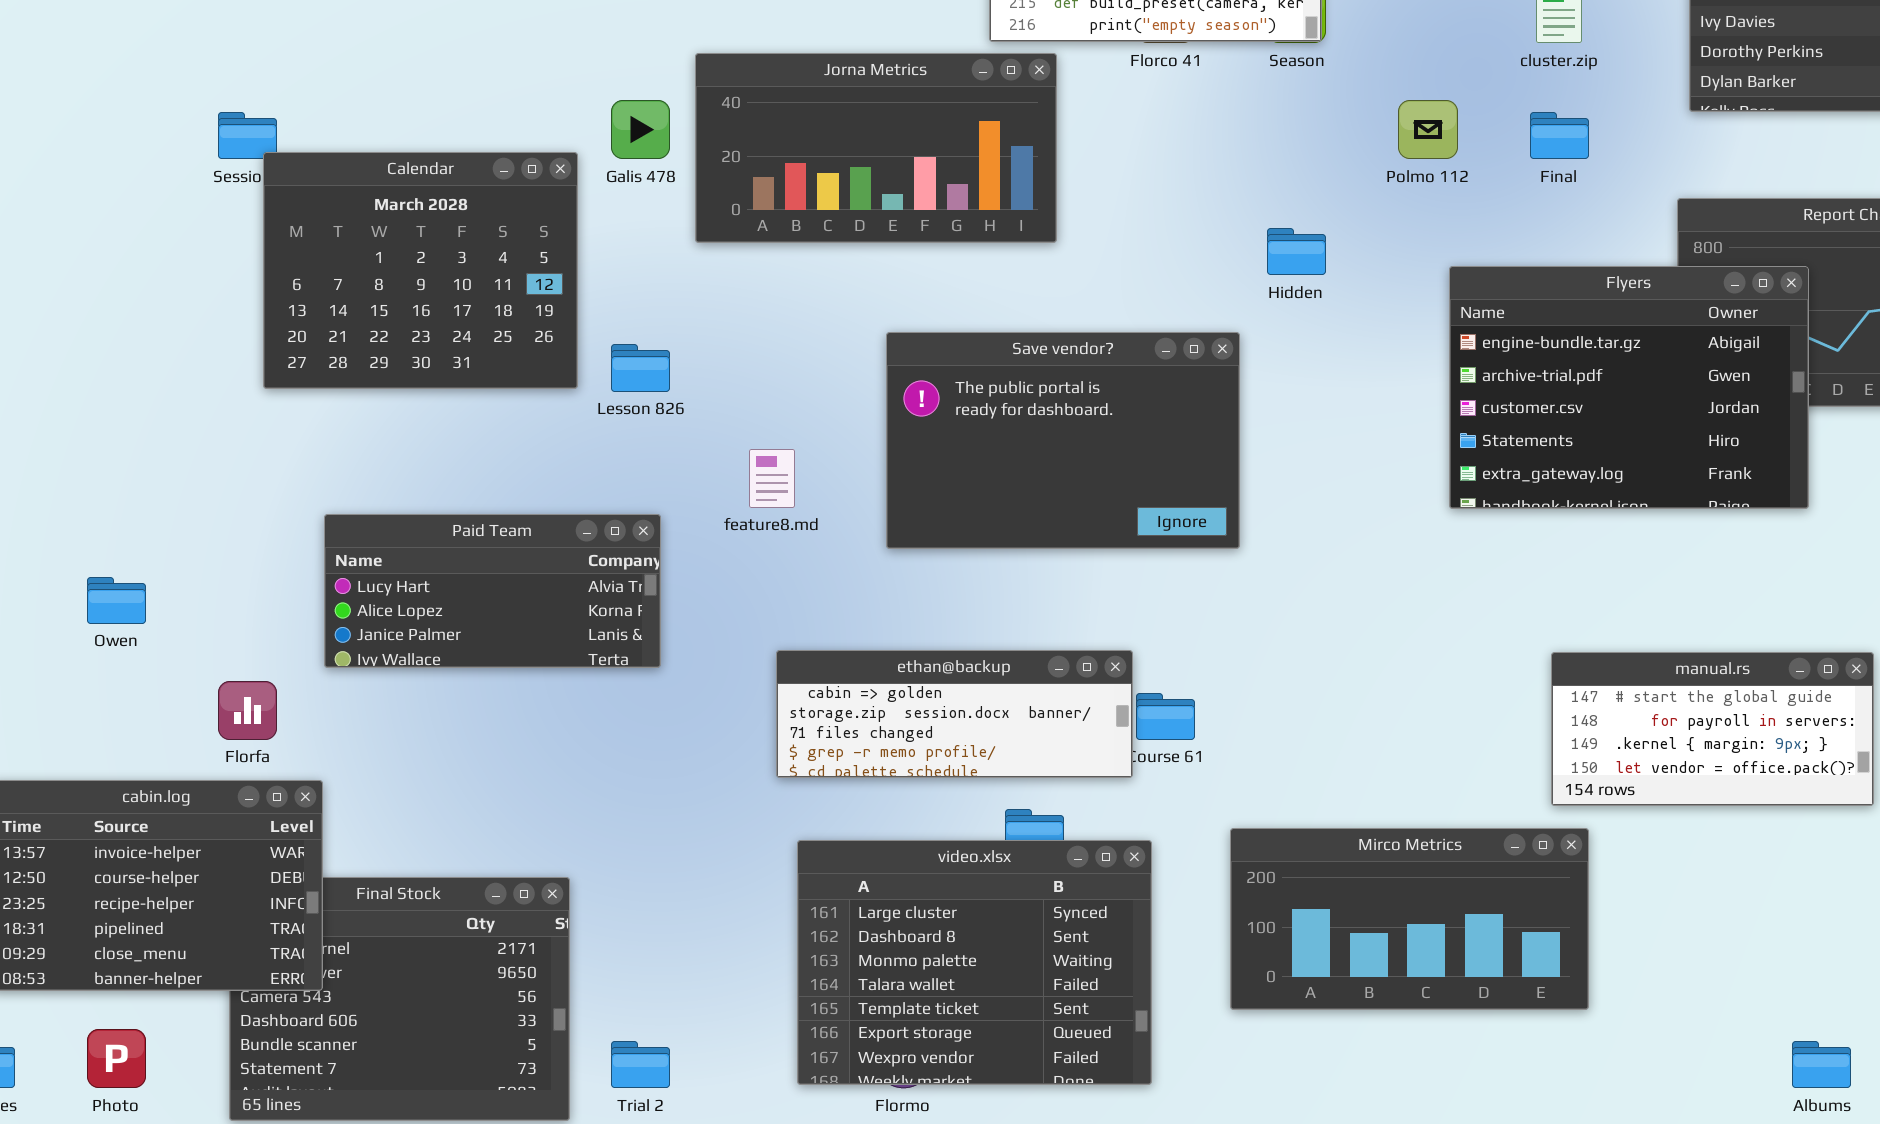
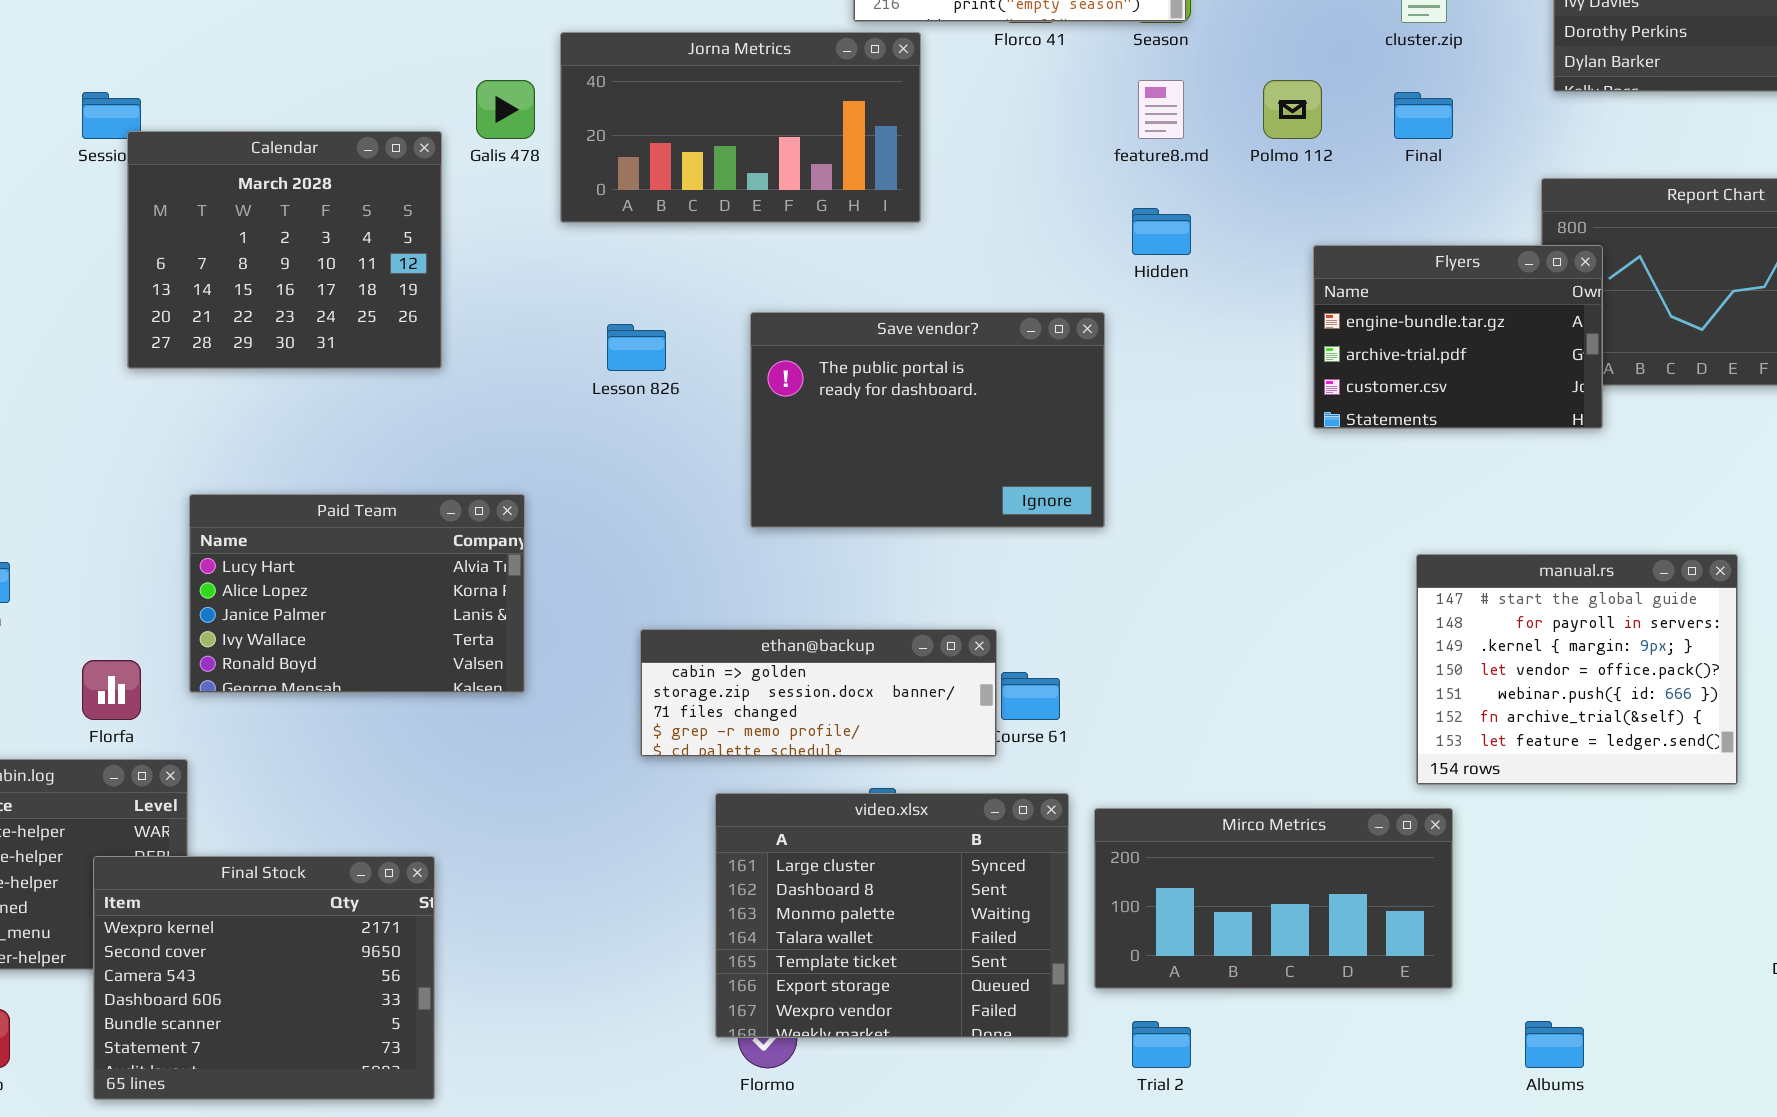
Flyers: [1449,266,1809,509] -> [1313,245,1603,429], resized
Lesson 826: [611,344,670,392] -> [607,324,666,371], moved
feature8.md: [749,449,795,508] -> [1138,80,1184,139], moved
Paid Team: [324,514,661,668] -> [189,494,525,693], resized
manual.rs: [1551,652,1874,806] -> [1416,554,1738,785], resized
video.xlsx: [797,840,1152,1085] -> [715,793,1069,1038], moved
Final Stock: [229,877,570,1121] -> [93,856,435,1100], raised
Trial 2: [611,1041,670,1088] -> [1132,1021,1191,1068], moved
Albums: [1792,1041,1851,1088] -> [1525,1021,1584,1068], moved

